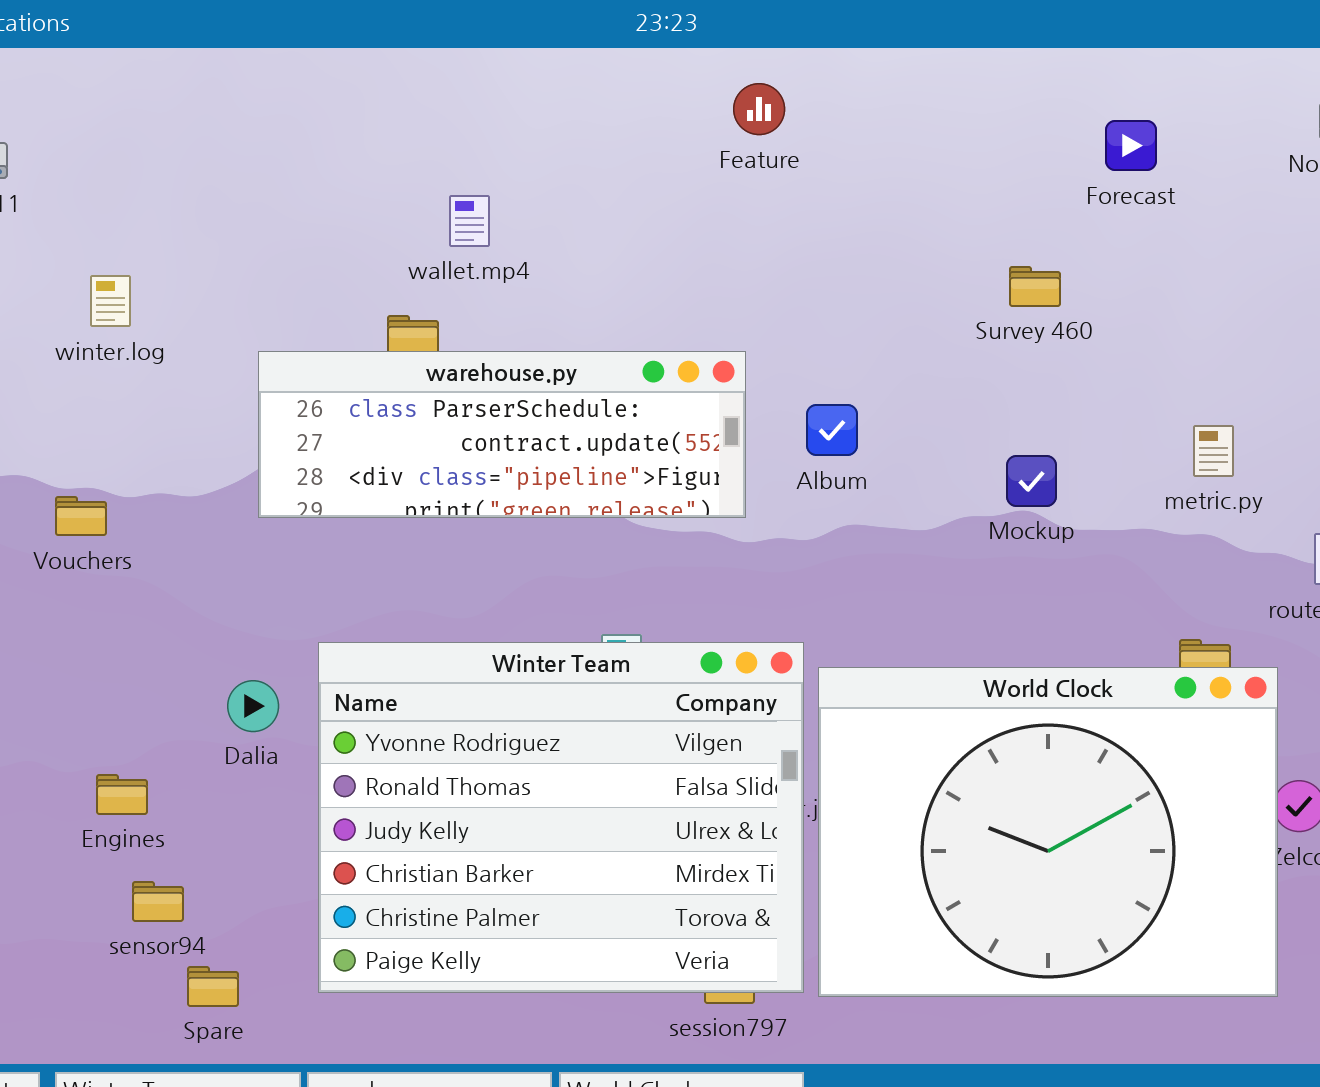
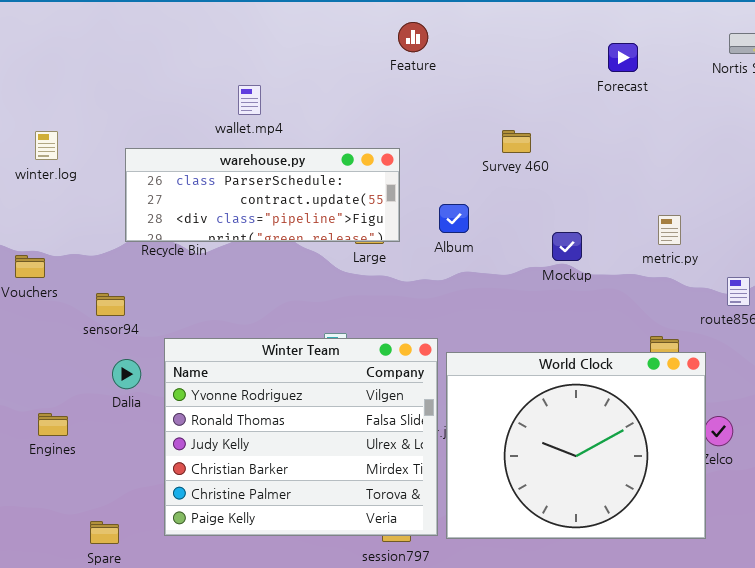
Survey 460: [1009,266,1061,307] -> [502,130,531,153], moved
warehouse.py: [258,351,746,518] -> [125,148,400,242], moved
sensor94: [132,881,184,922] -> [96,293,125,316], moved

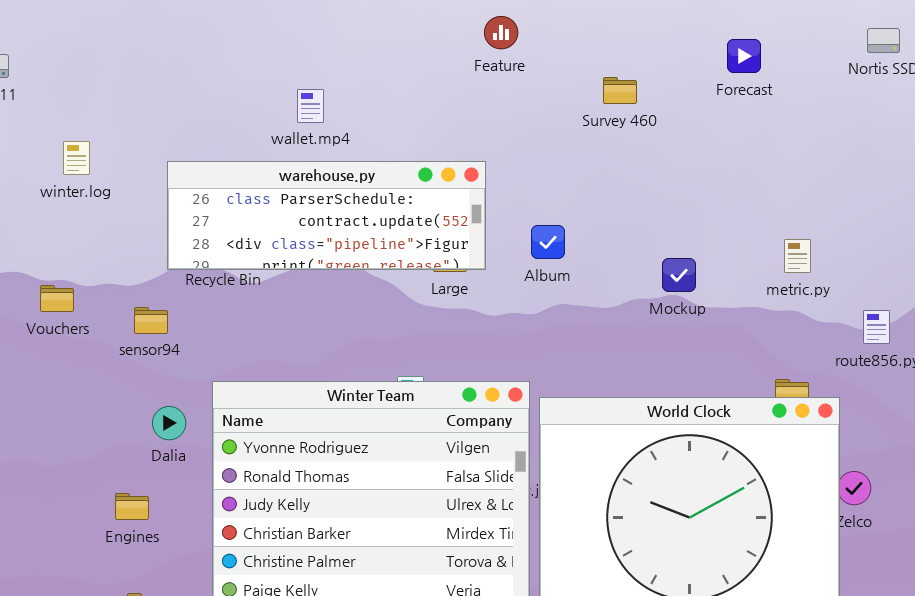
Survey 460: [502,130,531,153] -> [603,77,637,104], moved
sensor94: [96,293,125,316] -> [134,307,168,334], moved
Engines: [38,413,68,436] -> [115,493,149,520], moved

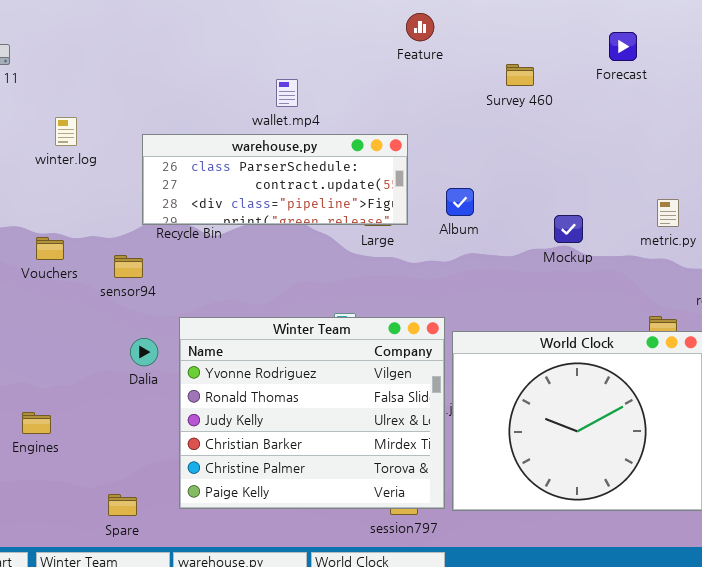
wallet.mp4: [297,89,324,123] -> [276,79,298,107], moved
Engines: [115,493,149,520] -> [22,412,51,434], moved

